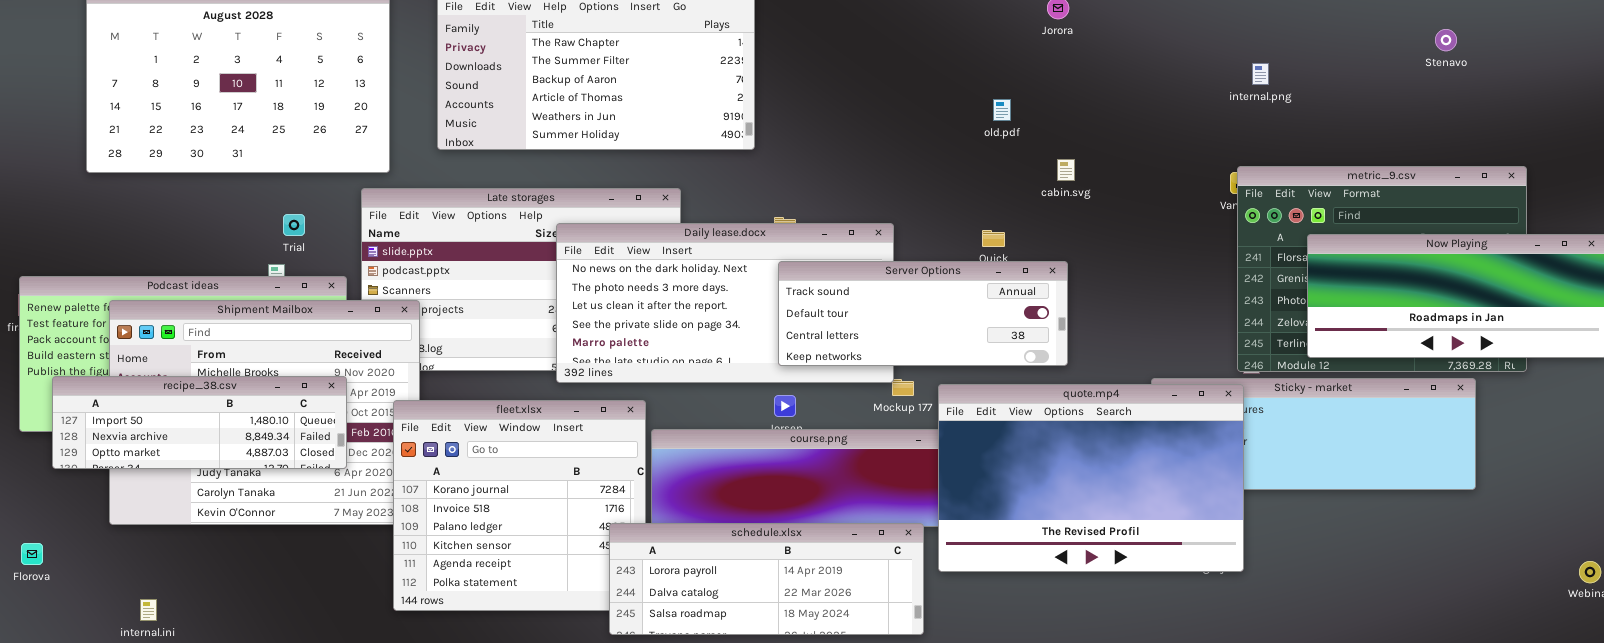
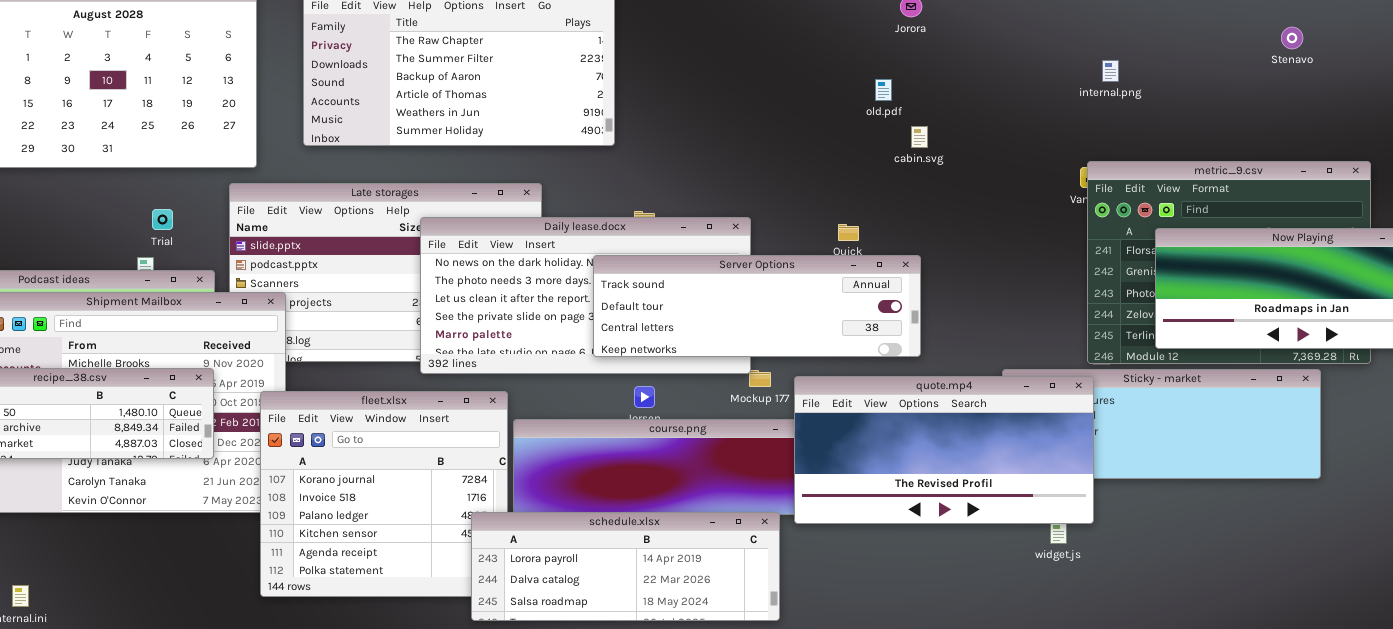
old.pdf: [993,99,1011,121] -> [875,79,892,101], moved
cabin.svg: [1057,159,1075,181] -> [911,126,928,148], moved
Server Options: [778,261,1068,366] -> [593,255,921,357], resized
quote.mp4: [938,384,1244,572] -> [794,376,1094,524], resized

